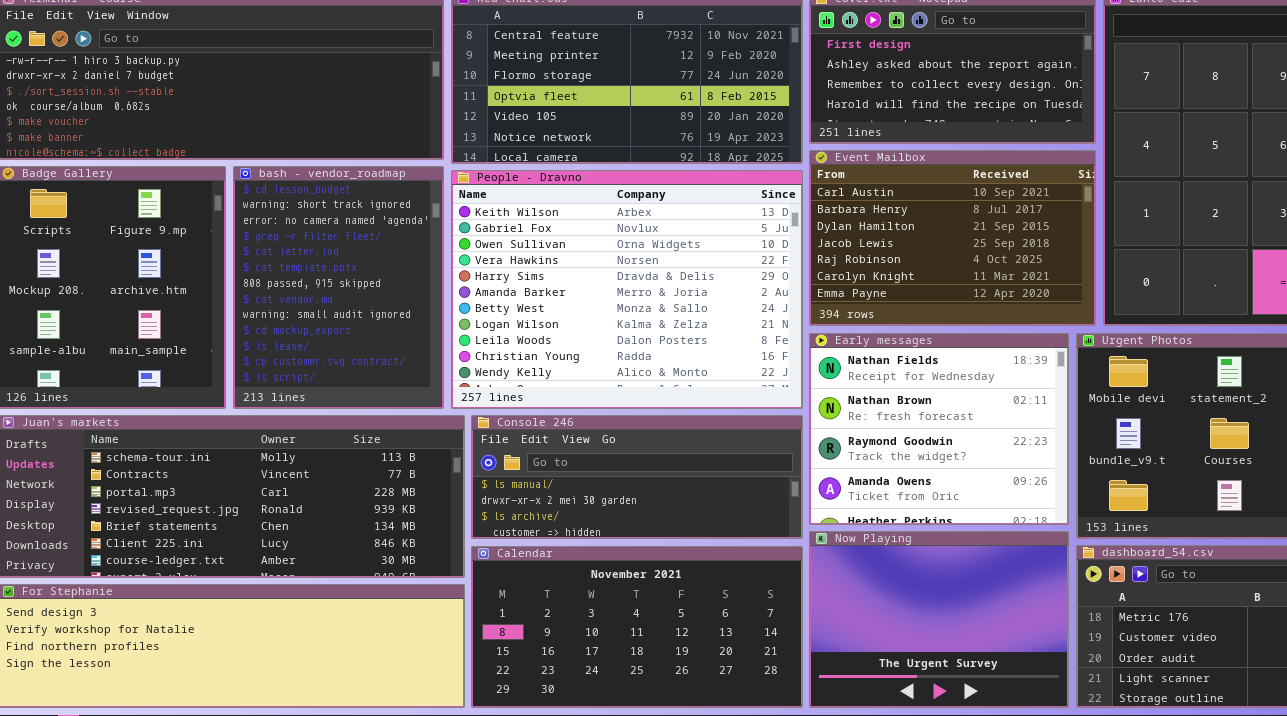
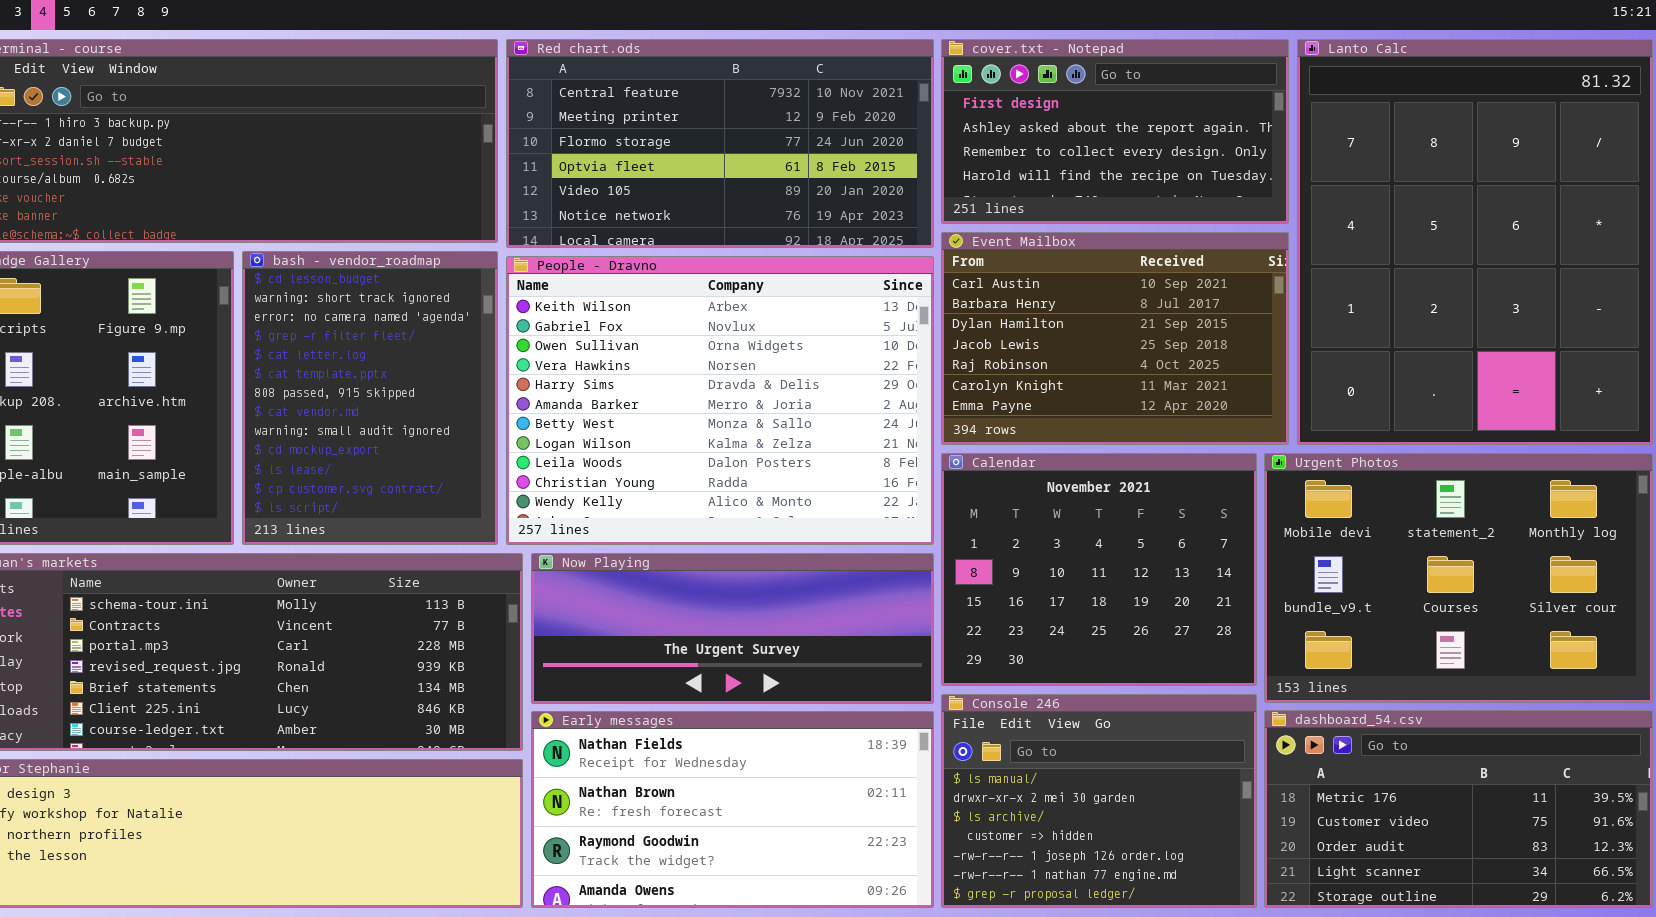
Early messages: [809,333,1069,525] -> [531,711,934,908], moved, resized
Console 246: [471,415,803,539] -> [941,694,1257,908], moved, resized
Now Playing: [809,531,1069,708] -> [531,553,934,704], moved, resized
Calendar: [471,546,803,708] -> [941,453,1257,686], moved, resized

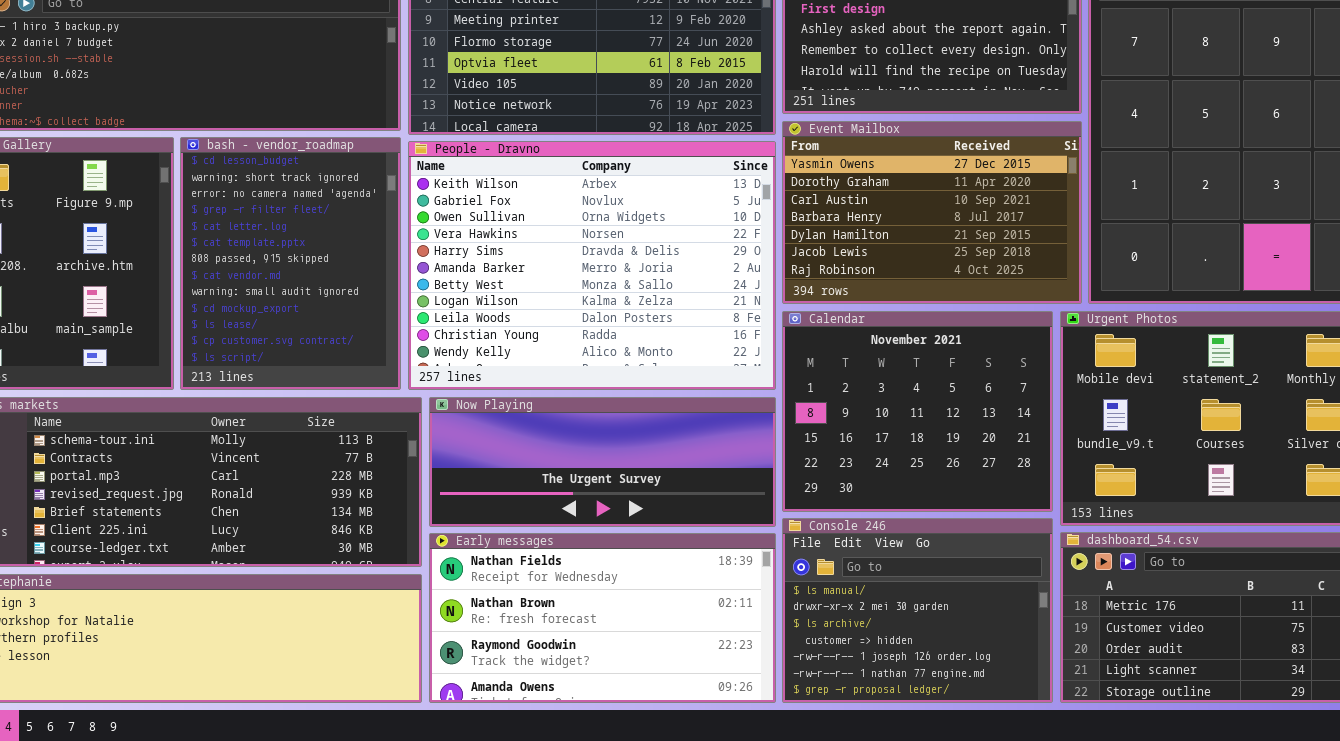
Event Mailbox: [941,232,1289,445] -> [782,121,1082,304], scrolled up 2 rows

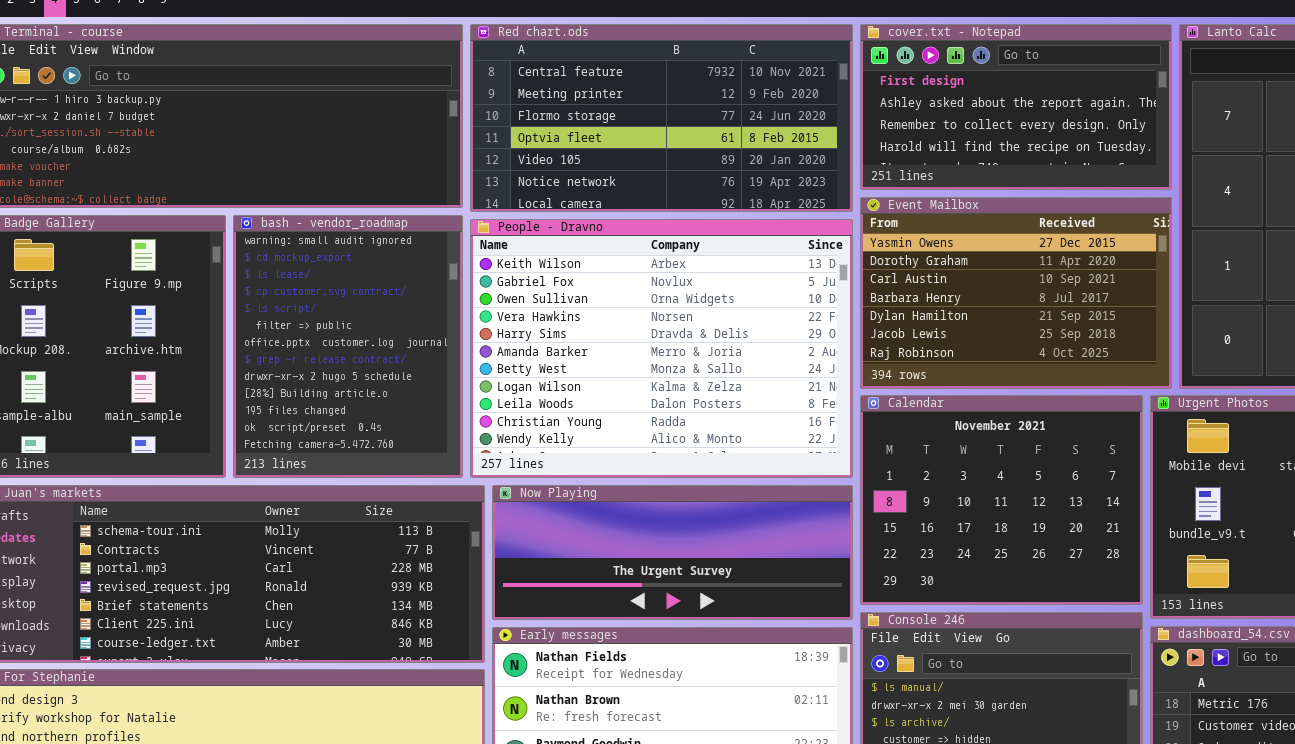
bash - vendor_roadmap: [180,137,401,390] -> [233,215,463,478], scrolled down 8 rows

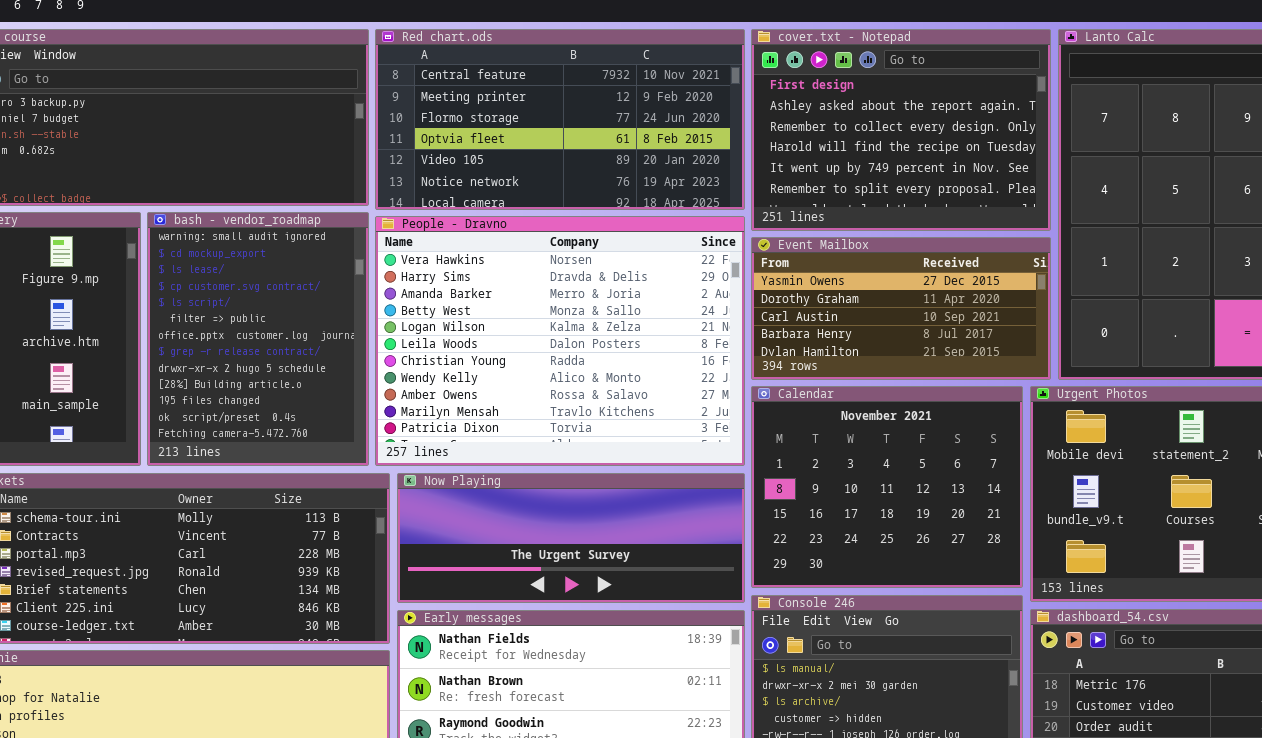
cover.txt - Notepad: [860,24,1172,190] -> [751,29,1051,231], resized
Event Mailbox: [860,197,1172,389] -> [751,237,1051,380], resized
People - Dravno: [470,219,853,478] -> [375,216,745,466], scrolled down 3 rows

